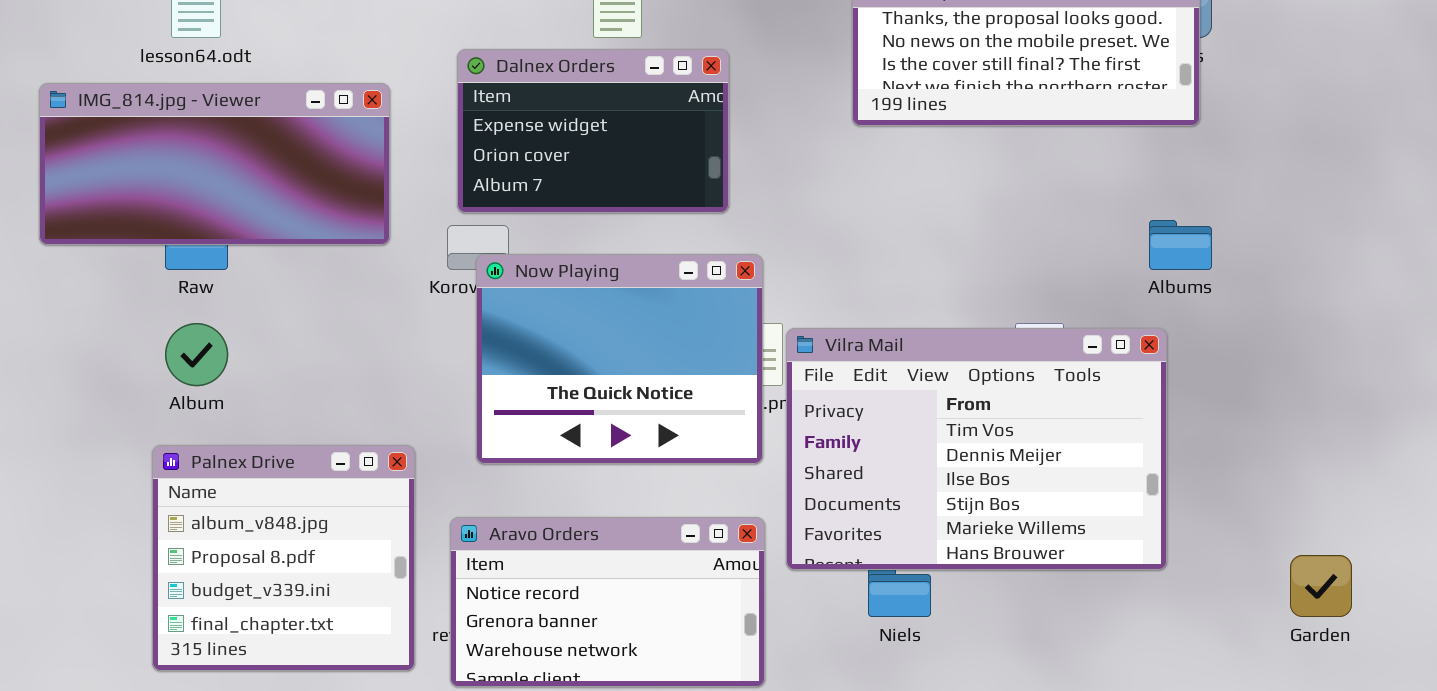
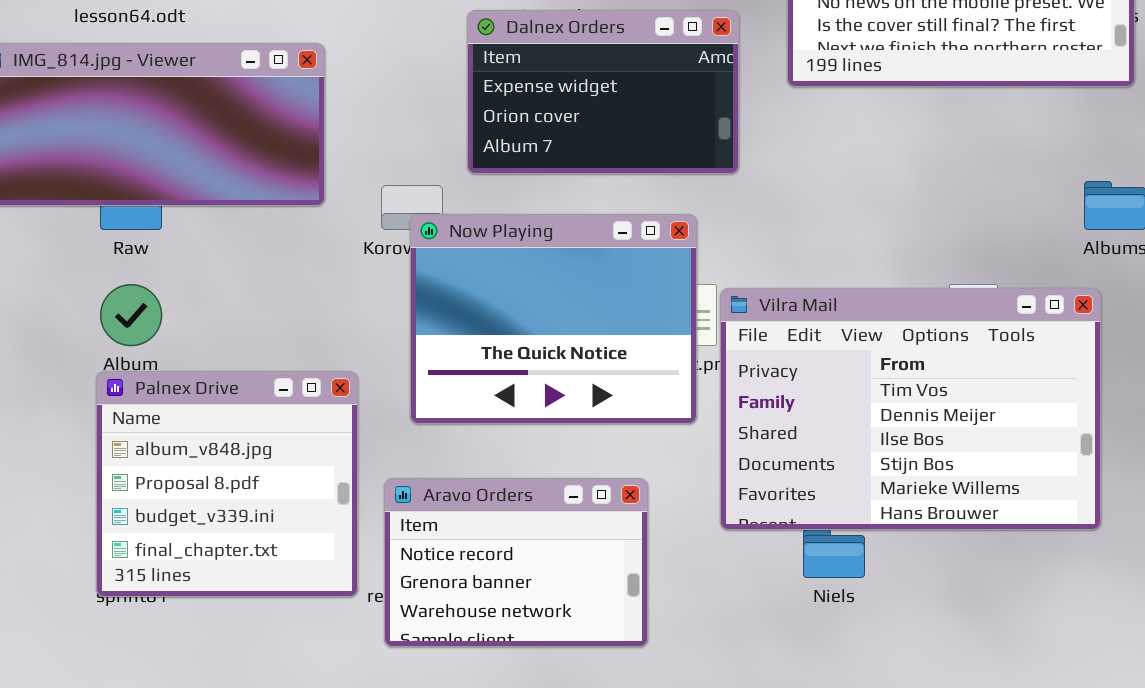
Dalnex Orders: [457,49,729,213] -> [467,10,739,174], moved
Palnex Drive: [152,445,415,671] -> [96,371,358,597], moved
Aravo Orders: [450,517,765,687] -> [384,478,648,647], resized

